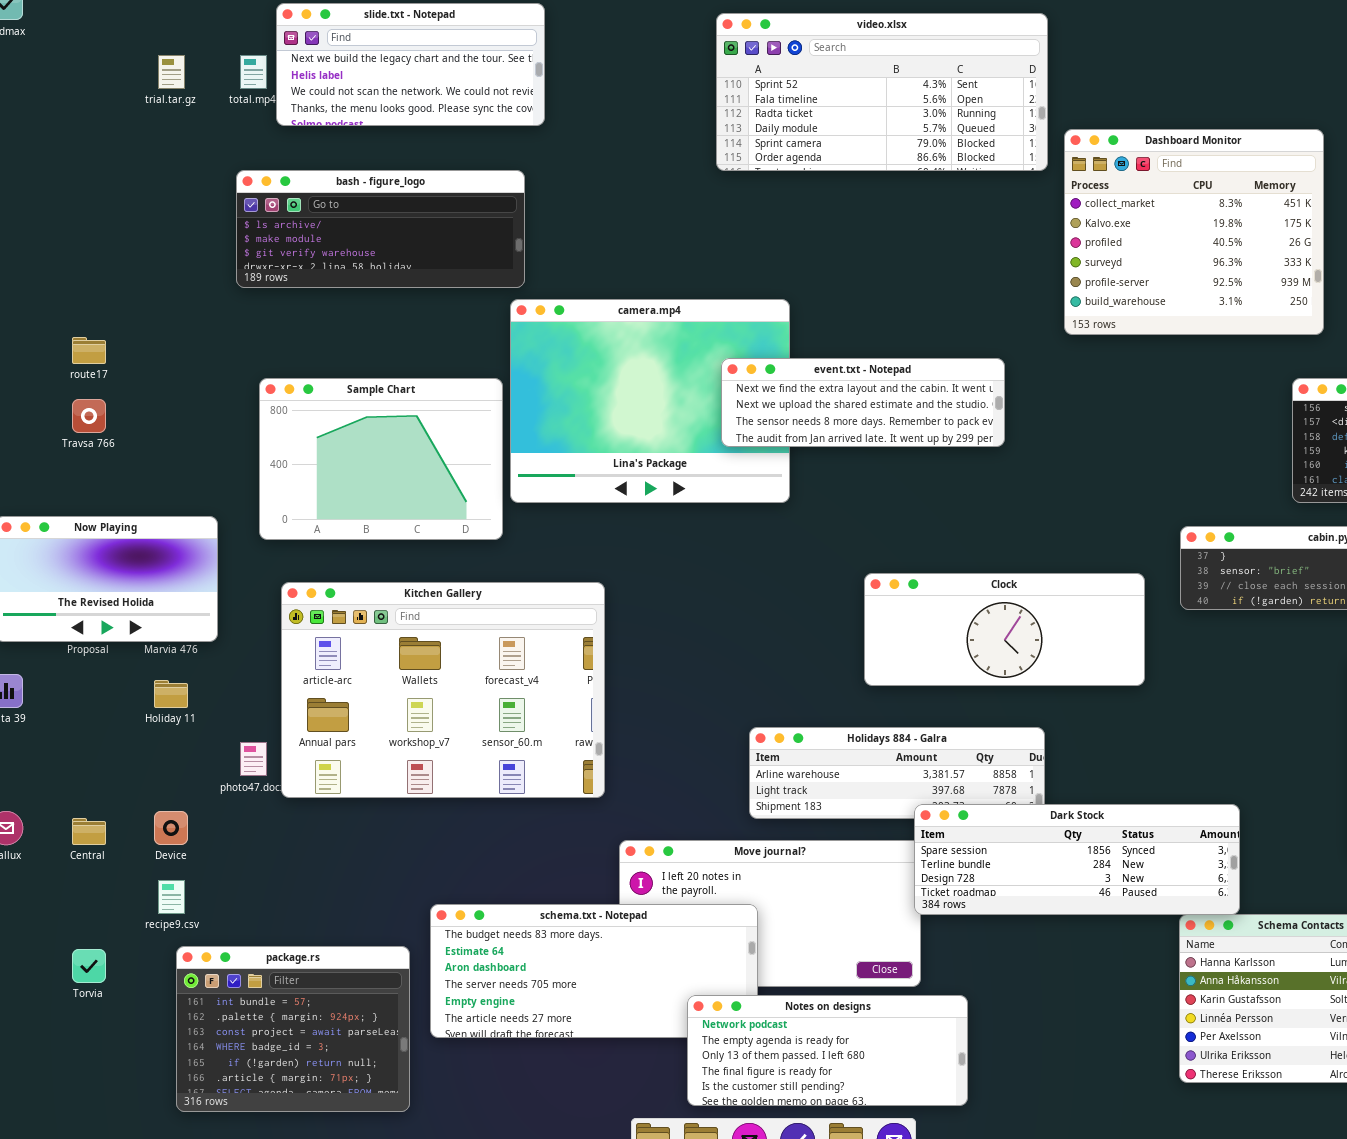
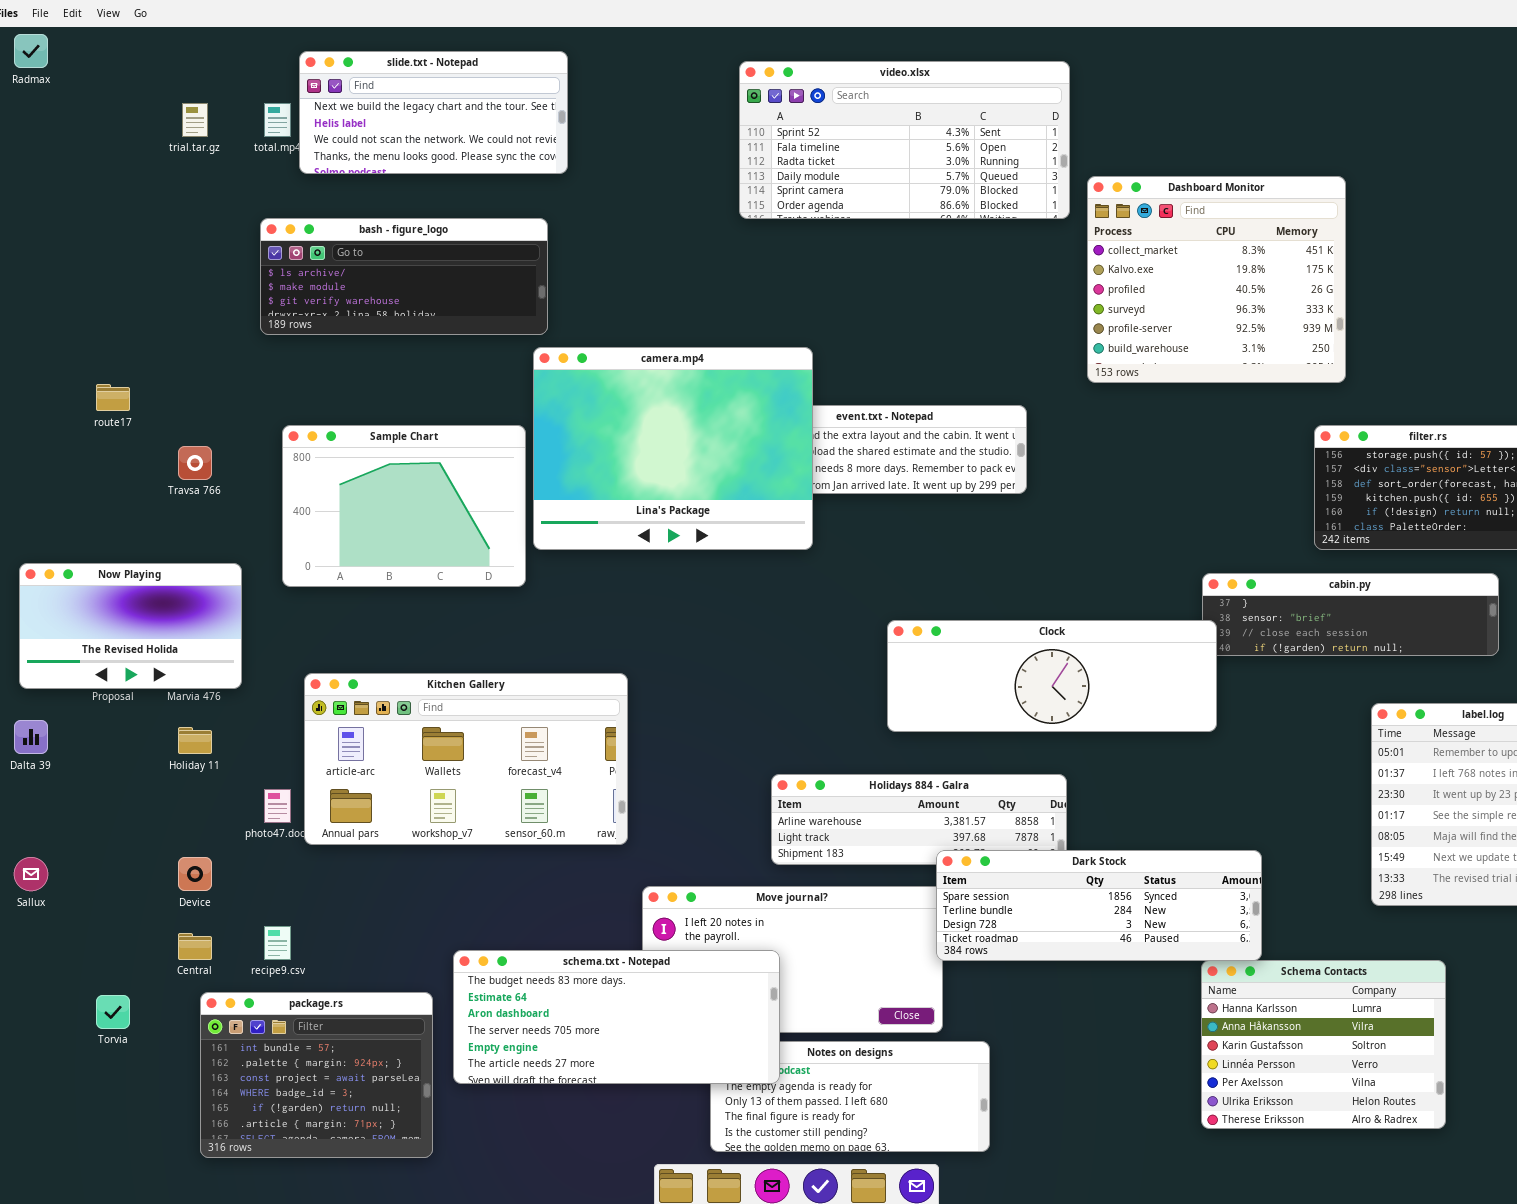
camera.mp4: [510,299,790,503] -> [533,347,813,550], raised
Travsa 766: [72,399,106,433] -> [178,446,212,480], moved
Clock: [864,573,1145,686] -> [887,620,1217,732], resized
Kitchen Gallery: [281,582,605,798] -> [304,673,628,845], resized
Central: [72,818,106,845] -> [178,933,212,960], moved
recipe9.csv: [158,880,185,914] -> [264,926,291,960], moved
schema.txt - Notepad: [430,904,758,1038] -> [453,950,780,1084], raised

